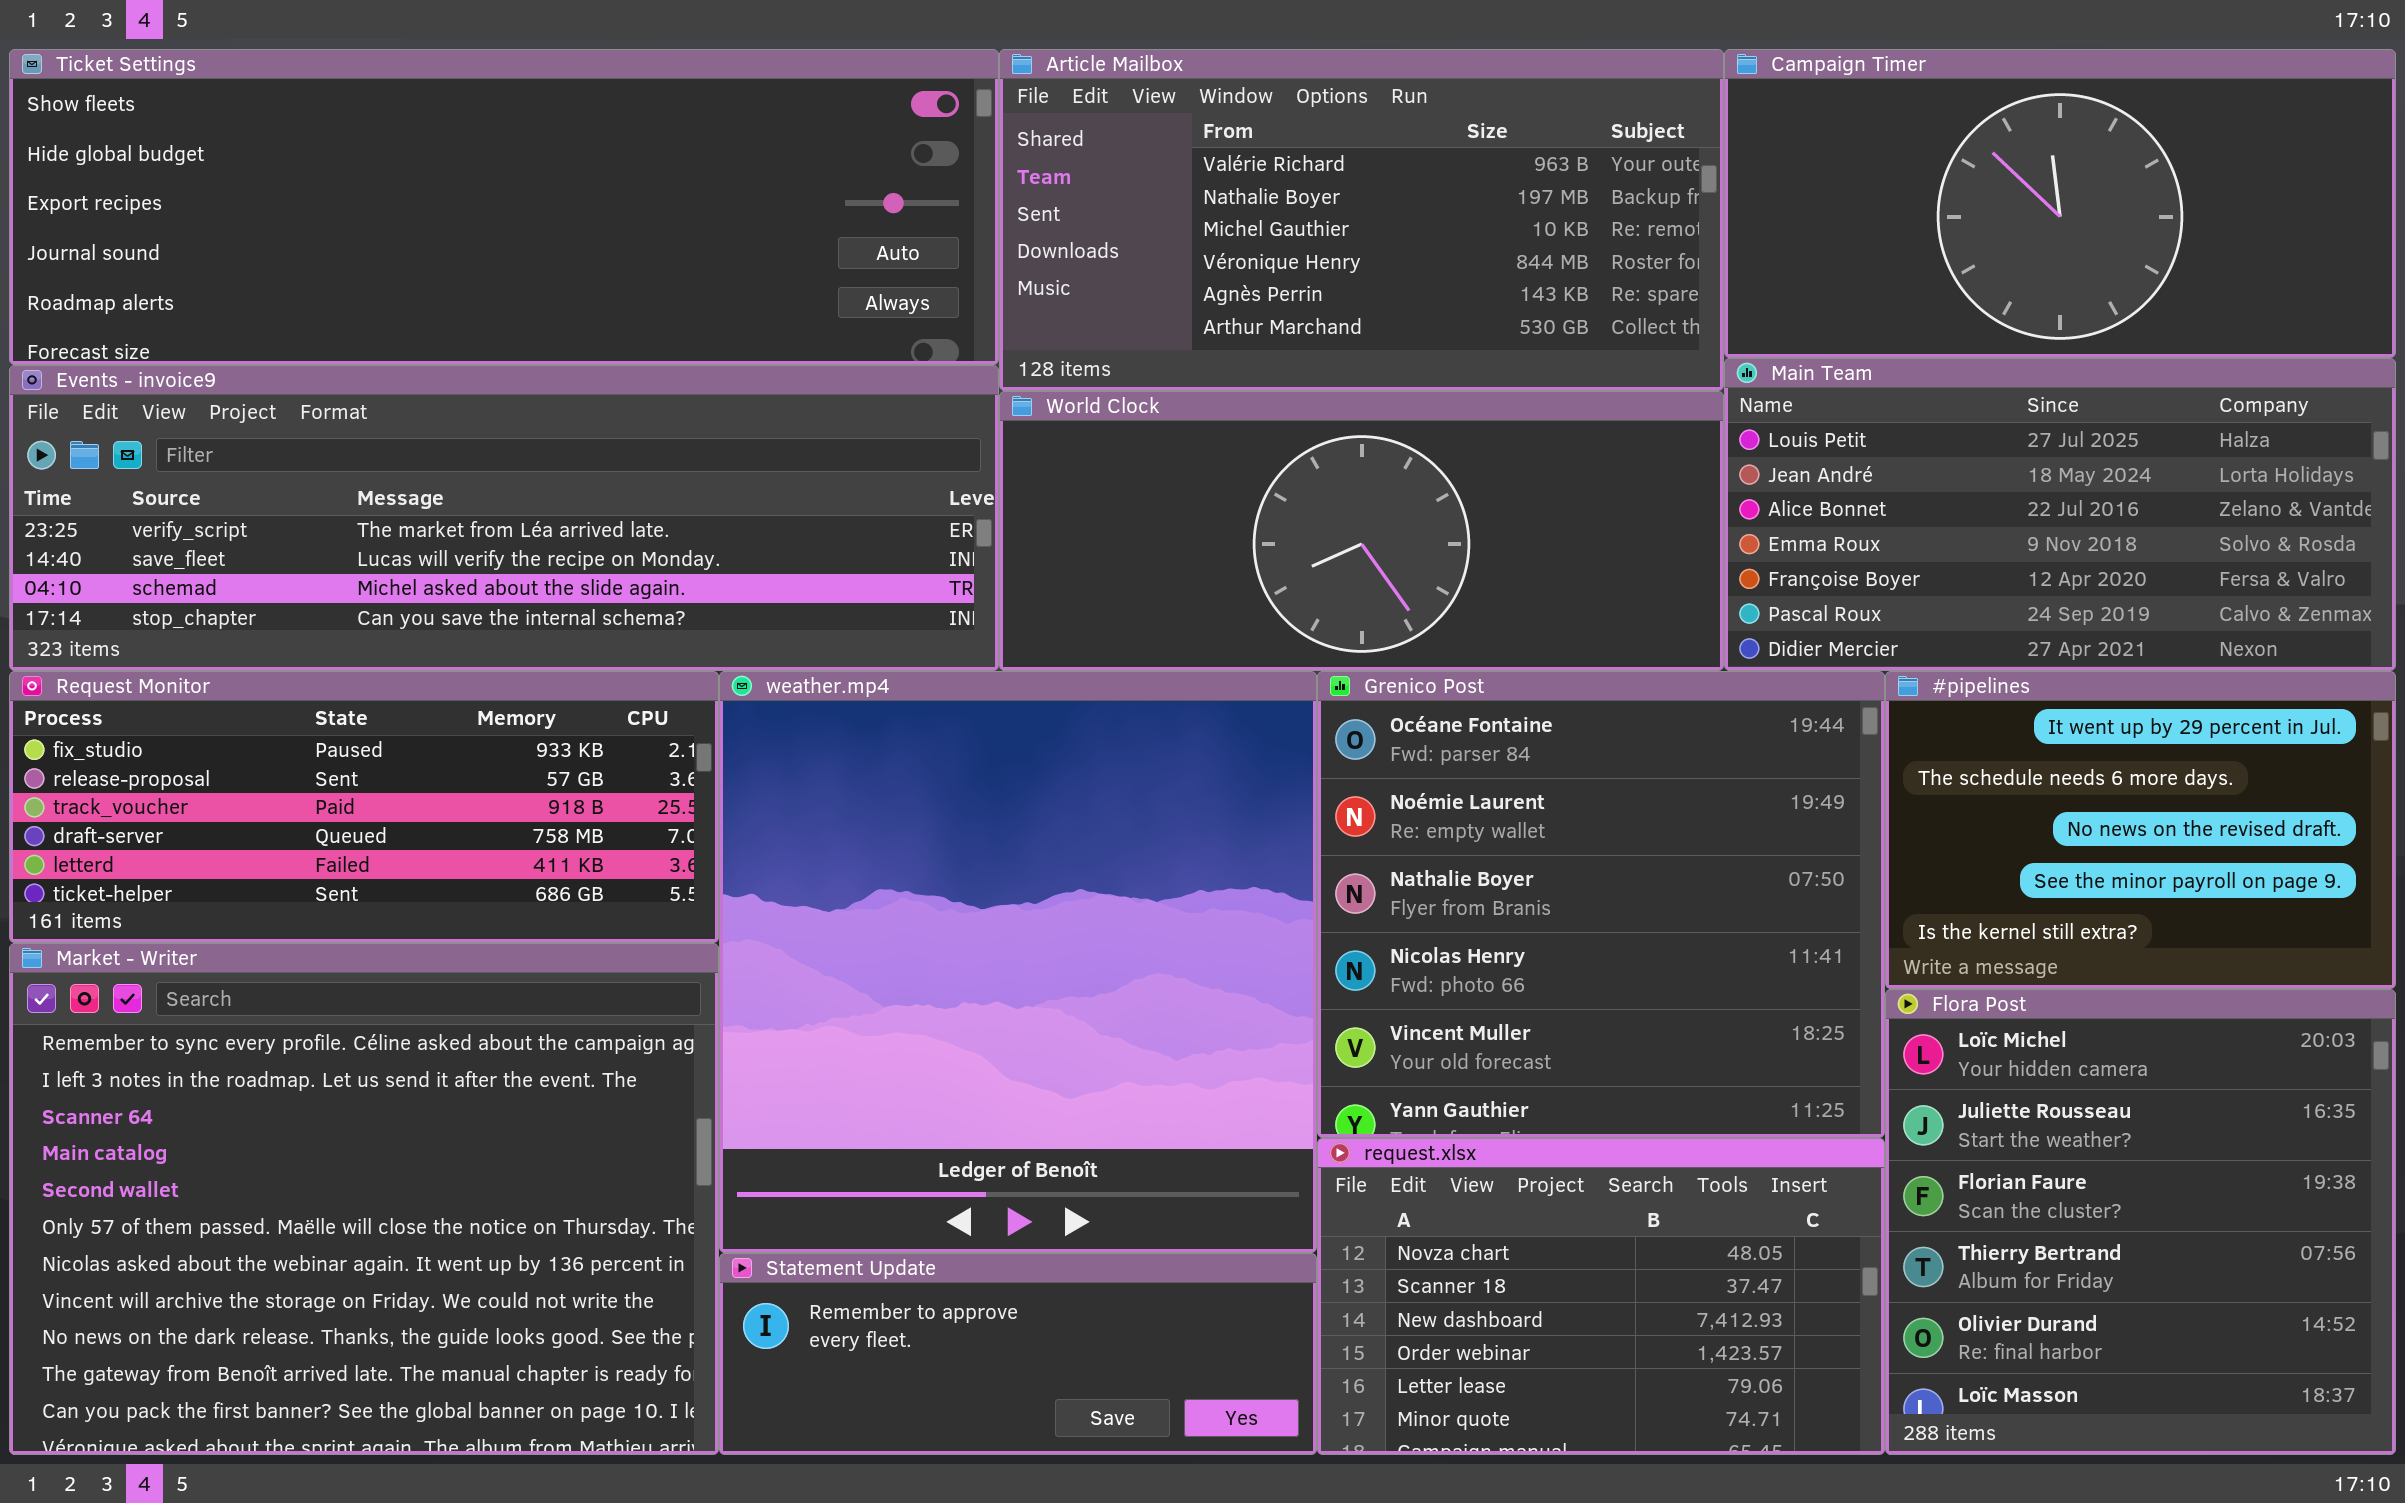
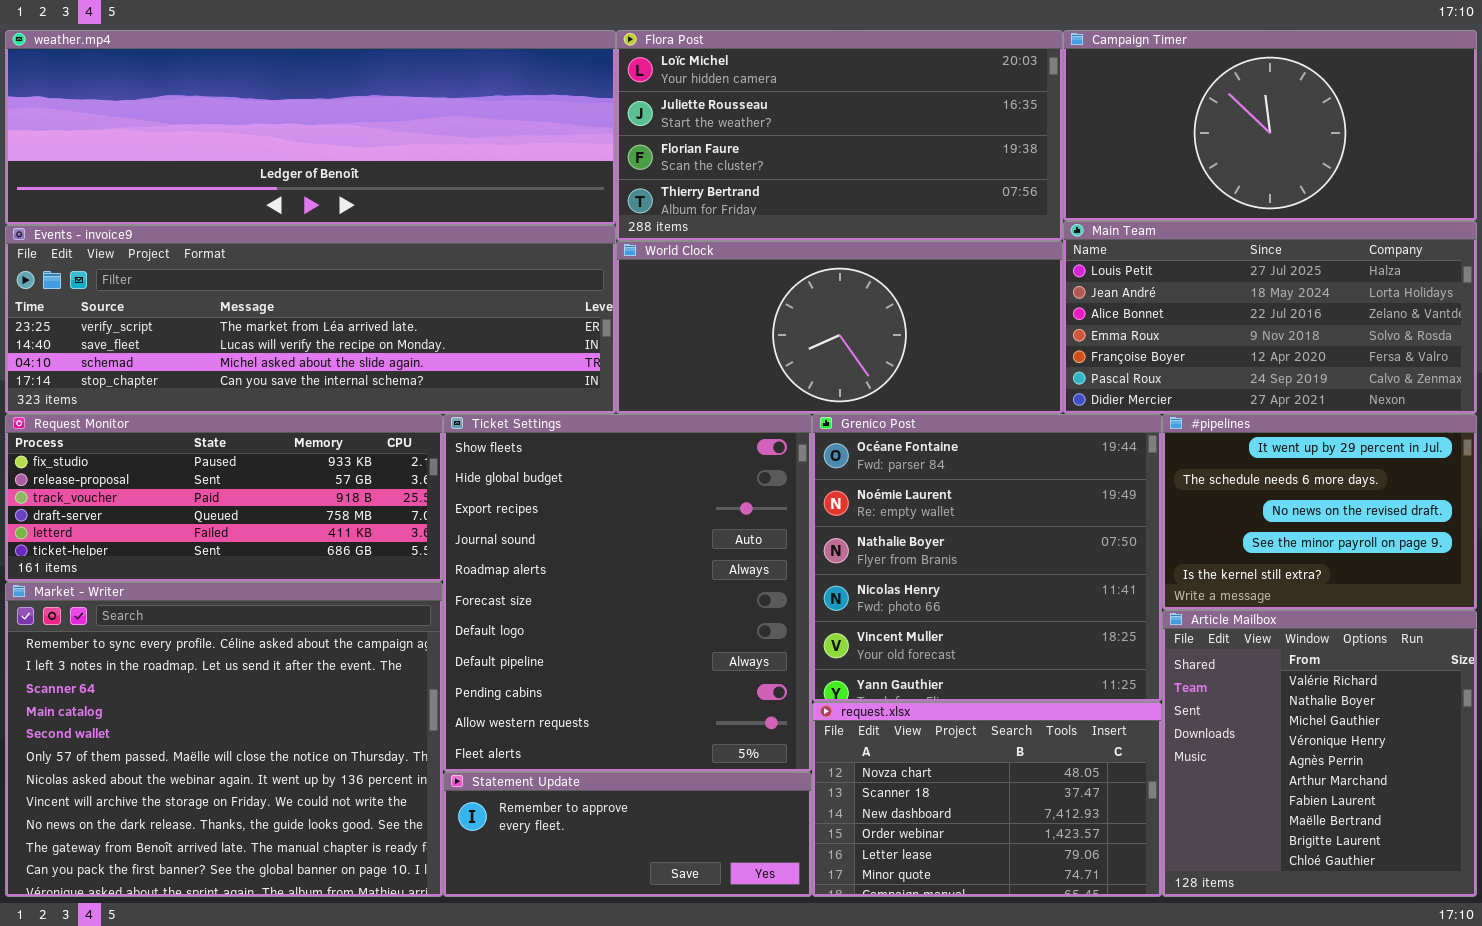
Ticket Settings: [9,49,999,365] -> [443,414,812,772], moved, resized
Article Mailbox: [999,49,1724,391] -> [1162,610,1477,897], moved, resized
weather.mp4: [719,671,1317,1253] -> [5,30,616,225], moved, resized
Flora Post: [1885,989,2396,1455] -> [616,30,1063,241], moved, resized

